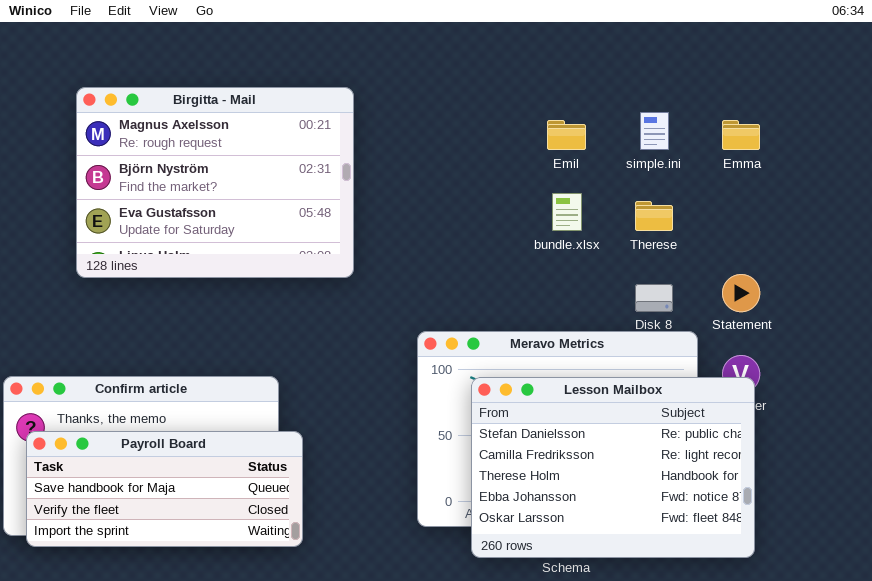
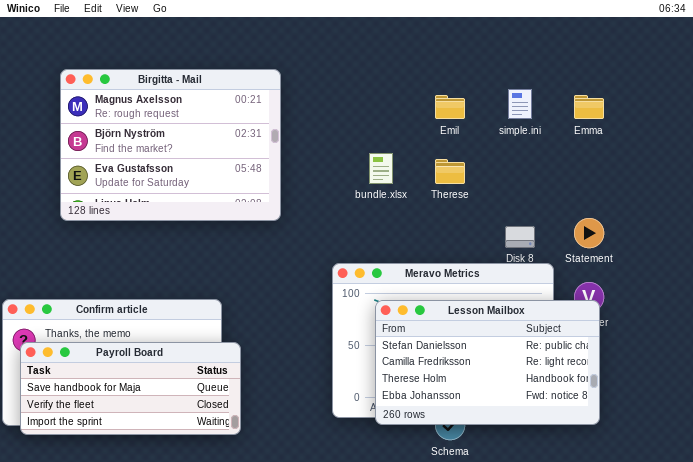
bundle.xlsx: [552,193,582,231] -> [369,153,393,184], moved
Therese: [635,201,673,231] -> [435,159,465,184], moved
Lesson Mailbox: [471,377,755,558] -> [375,300,600,425], resized

